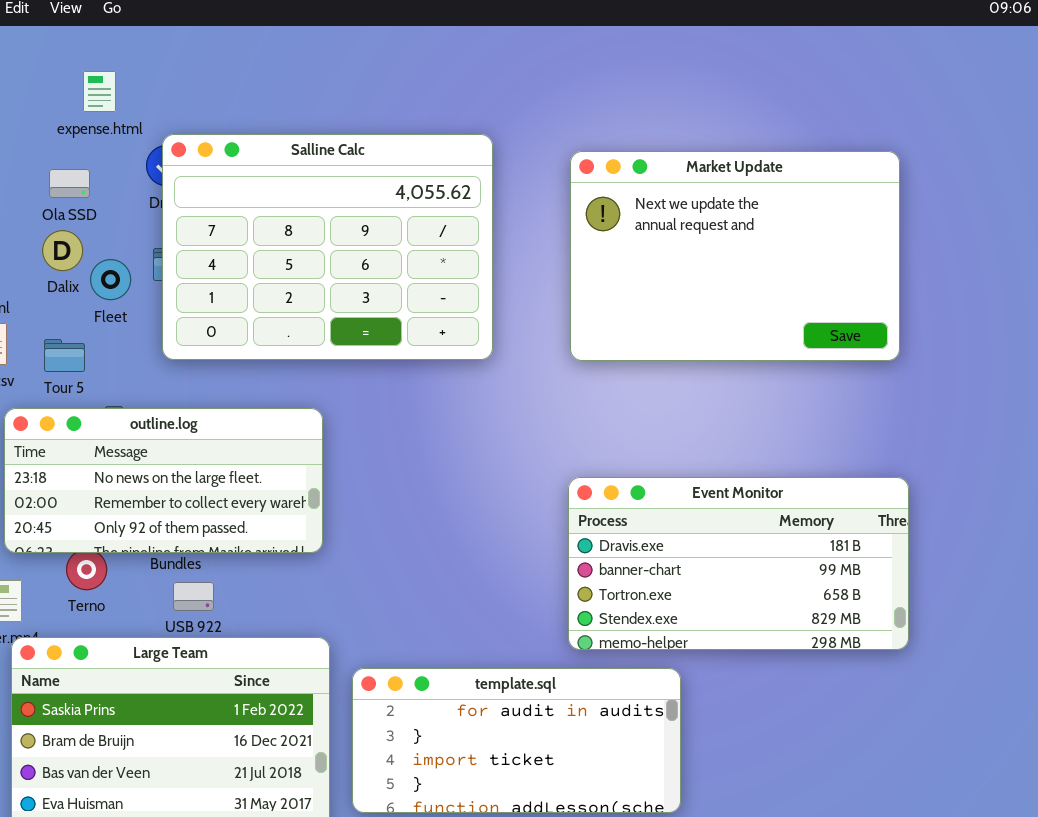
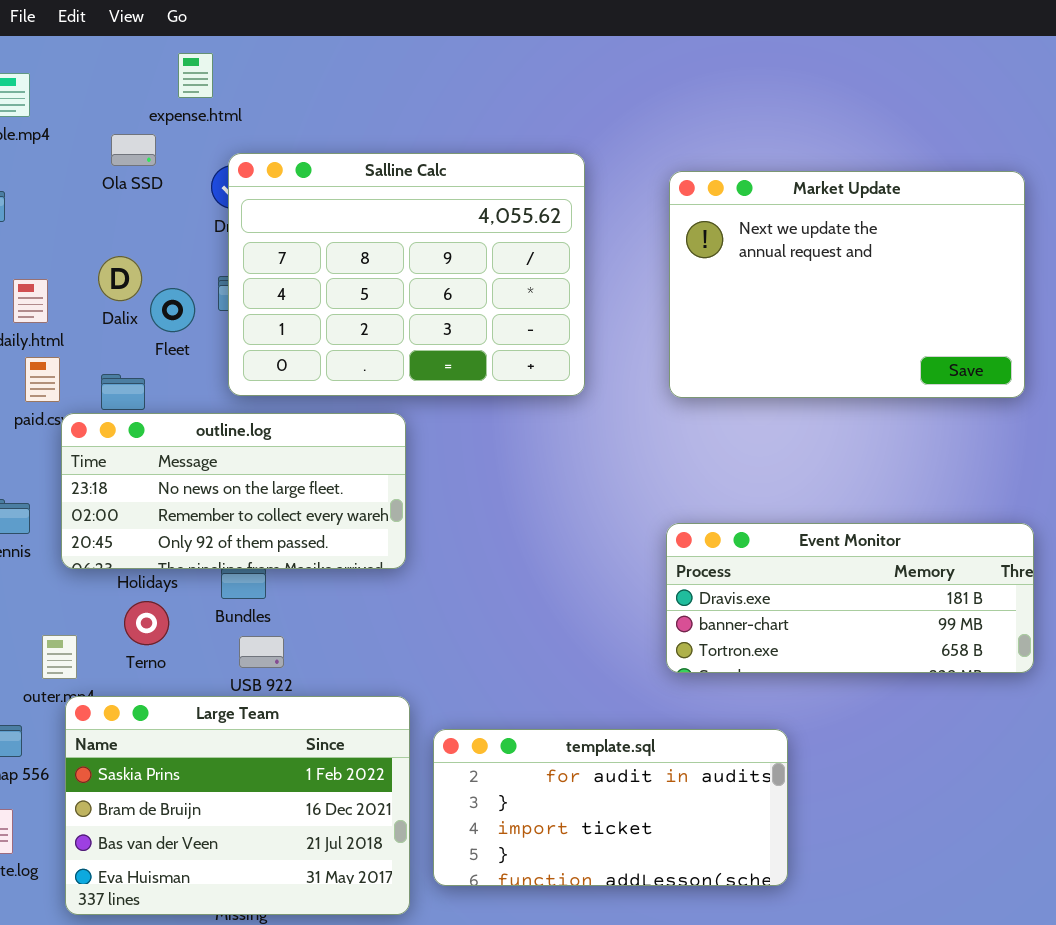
expense.html: [83,71,116,112] -> [178,53,213,98], moved
Ola SSD: [49,169,90,198] -> [111,134,156,166], moved
outline.log: [4,408,323,553] -> [61,413,406,569], moved
Event Monitor: [568,477,909,650] -> [666,523,1034,673], resized

